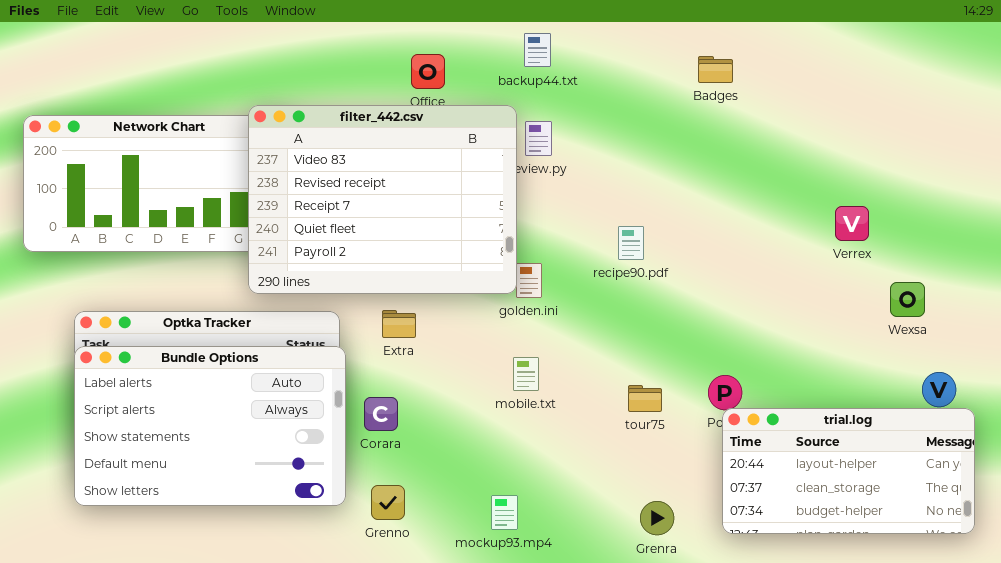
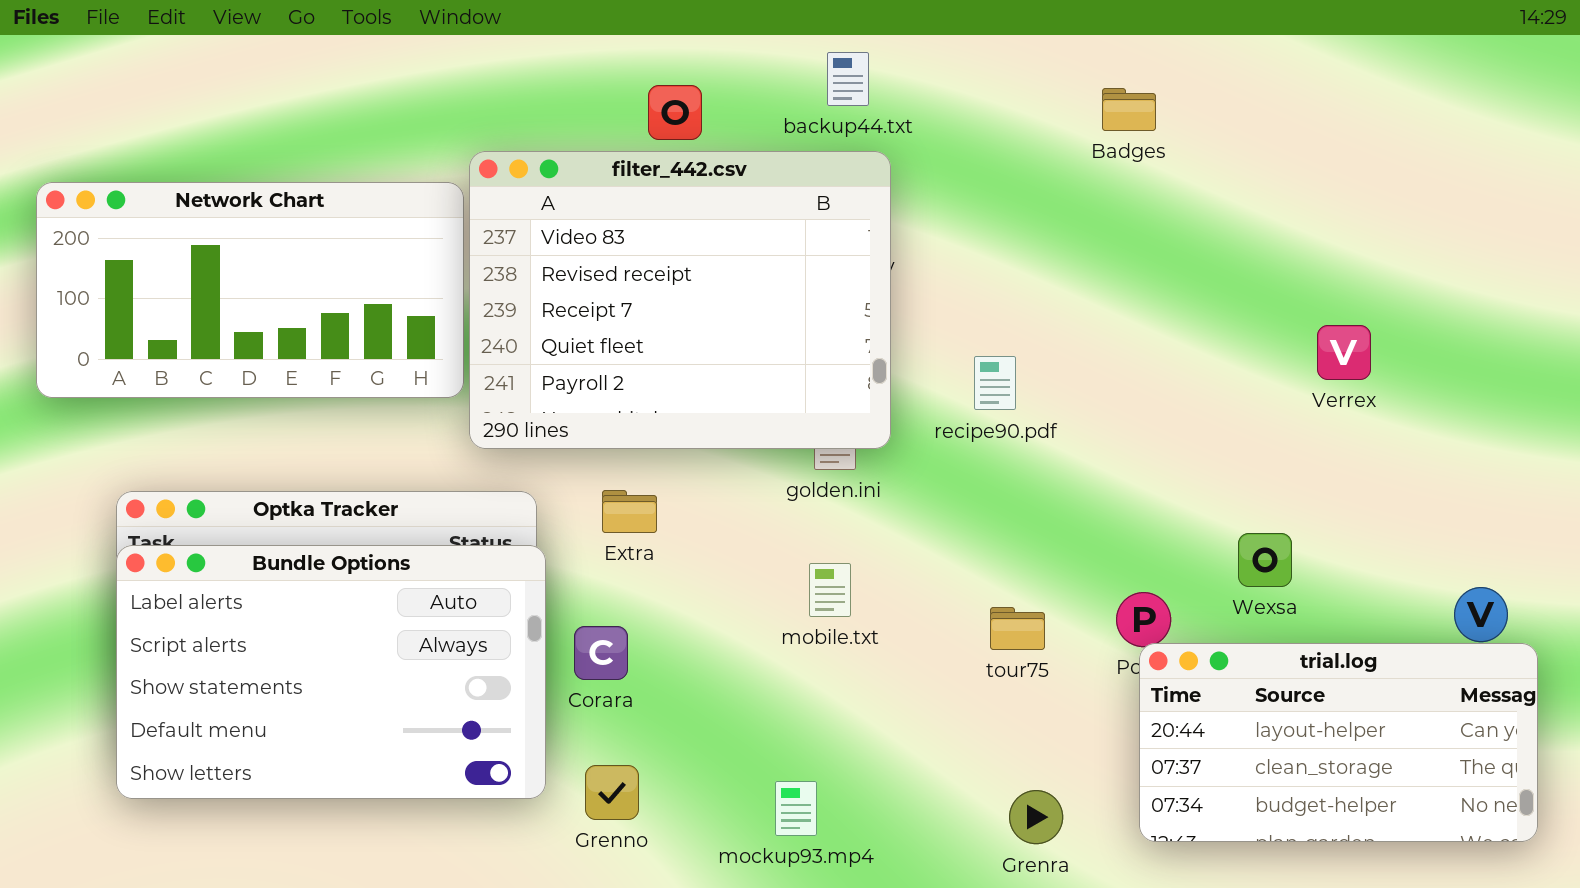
filter_442.csv: [248,105,517,294] -> [469,151,891,449], moved
Wexsa: [890,282,925,317] -> [1238,533,1292,587], moved

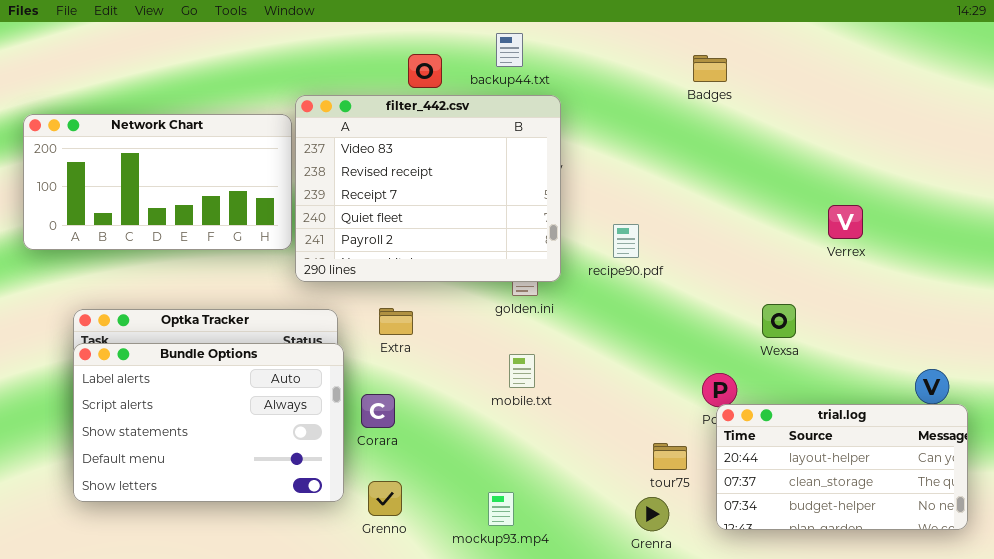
backup44.txt: [827,52,869,106] -> [496,33,523,67], moved
Wexsa: [1238,533,1292,587] -> [762,304,796,338], moved
tour75: [990,607,1045,650] -> [653,443,687,470], moved

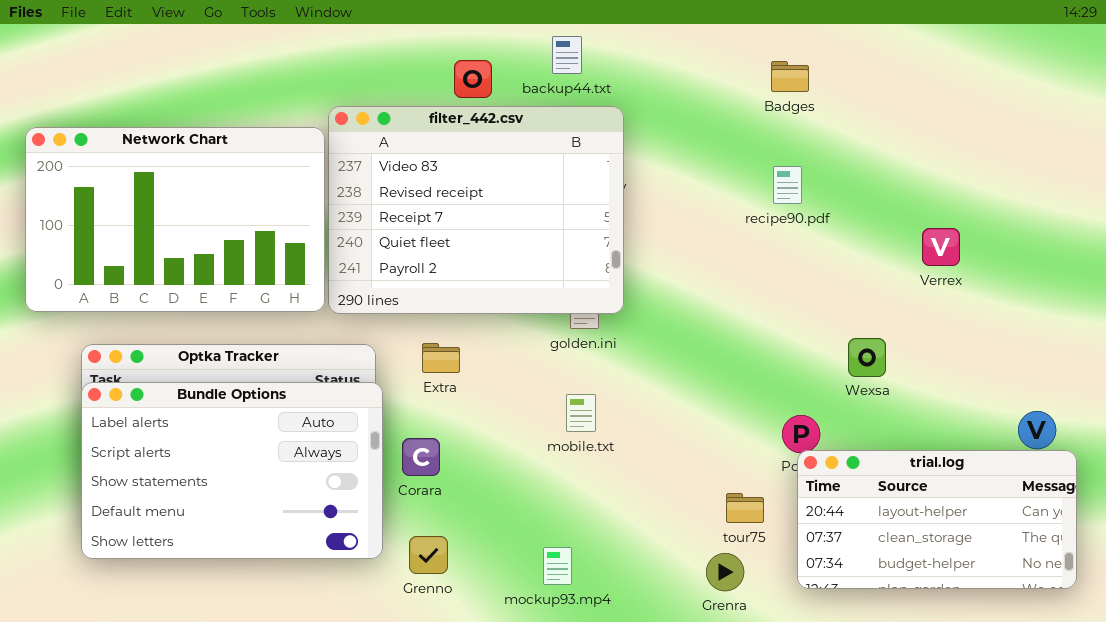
Network Chart: [23,114,292,250] -> [25,127,325,312], resized
recipe90.pdf: [613,224,639,258] -> [773,166,802,204], moved

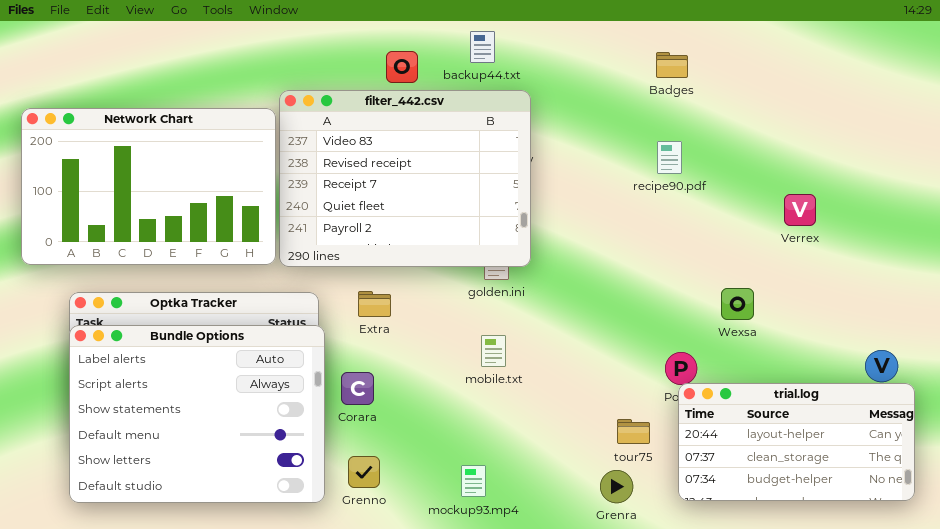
Bundle Options: [81,382,383,559] -> [69,325,325,503], resized

